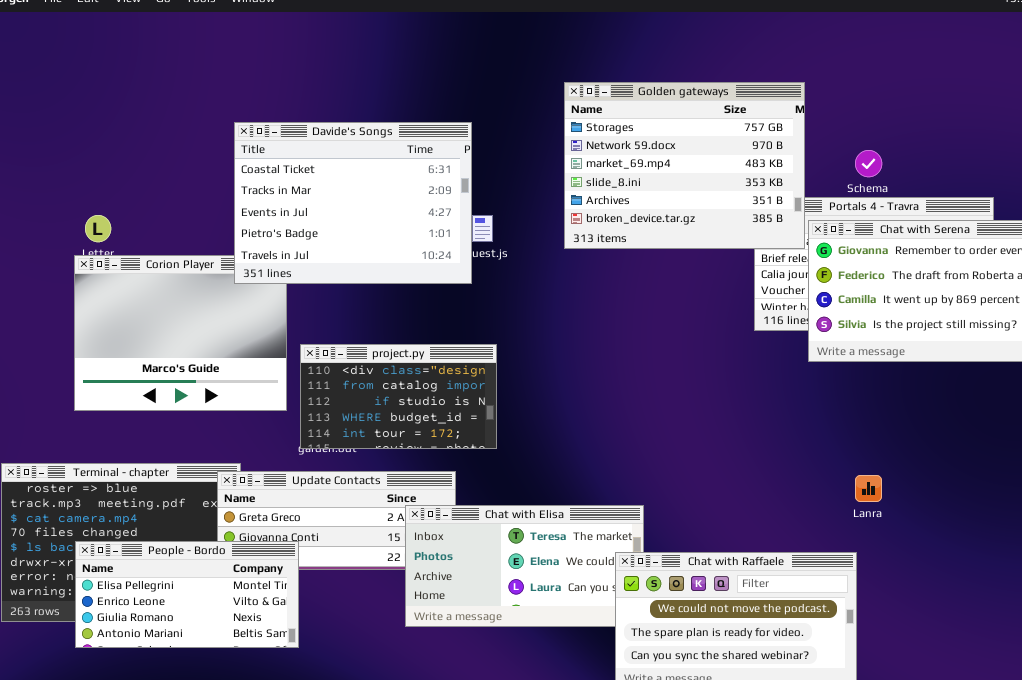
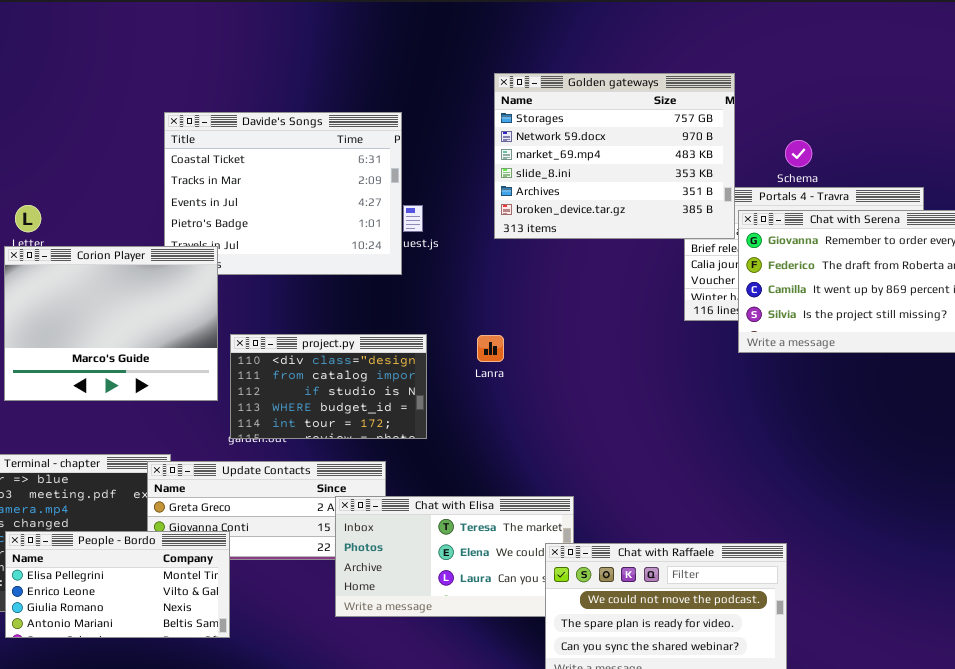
Corion Player: [74,255,287,411] -> [4,246,218,401], raised
Lanra: [855,475,882,502] -> [477,335,504,362], moved

